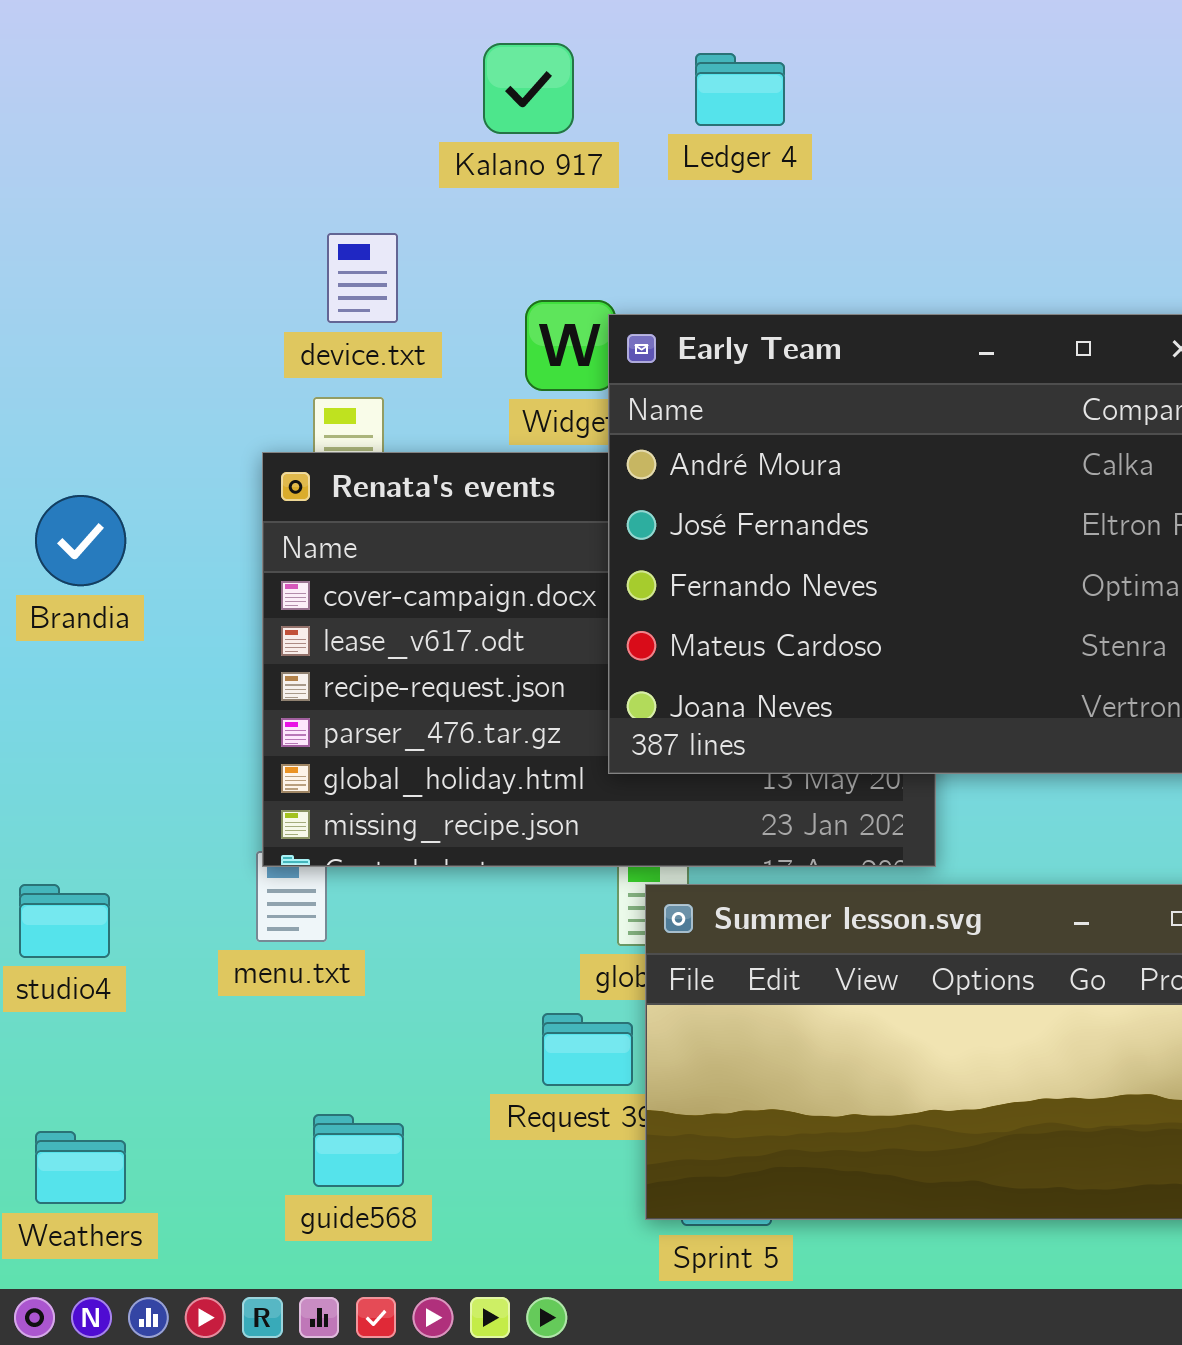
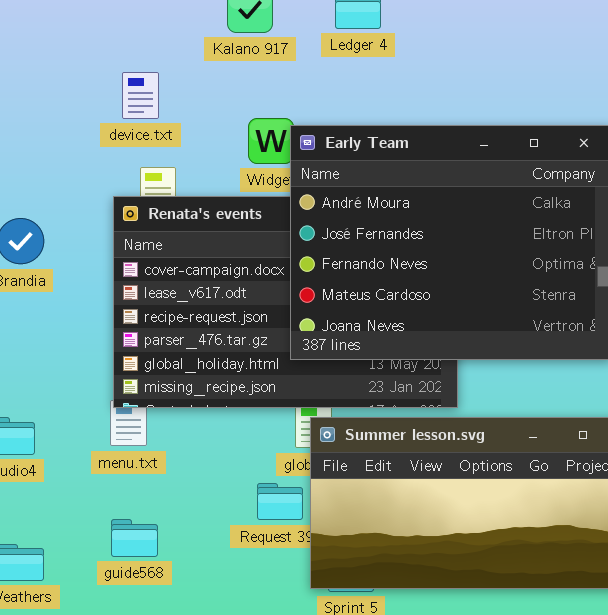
device.txt: [327,233,398,323] -> [122,72,159,119], moved
guide568: [313,1114,404,1187] -> [111,519,158,557], moved

